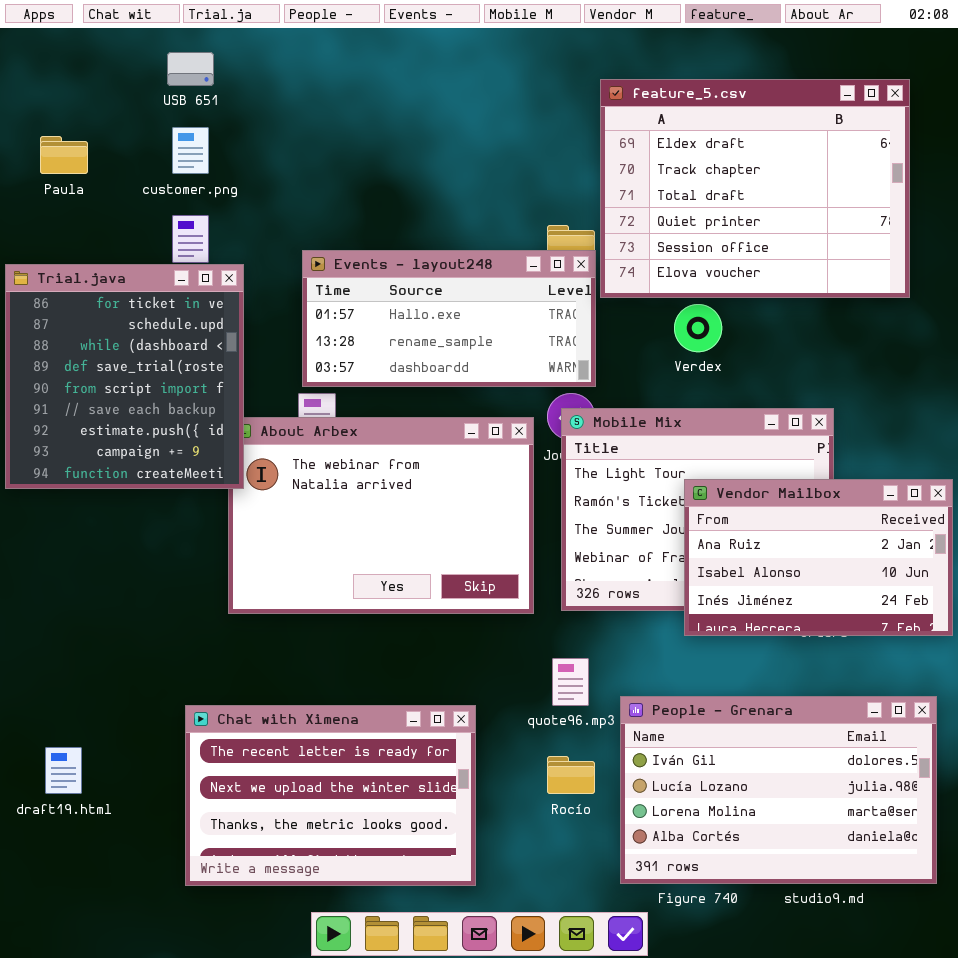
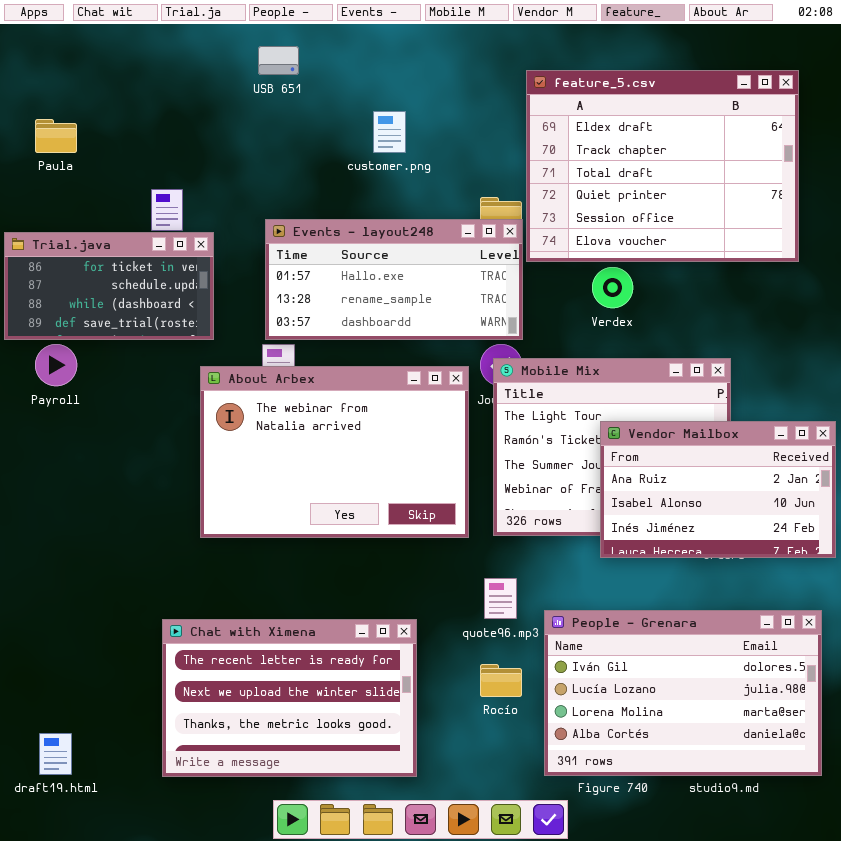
USB 651: [167,52,214,86] -> [258,46,299,75], moved
customer.png: [172,127,209,174] -> [373,111,406,153], moved
Trial.java: [5,264,244,489] -> [4,232,214,340], resized
draft19.html: [45,747,82,794] -> [39,733,72,775], moved

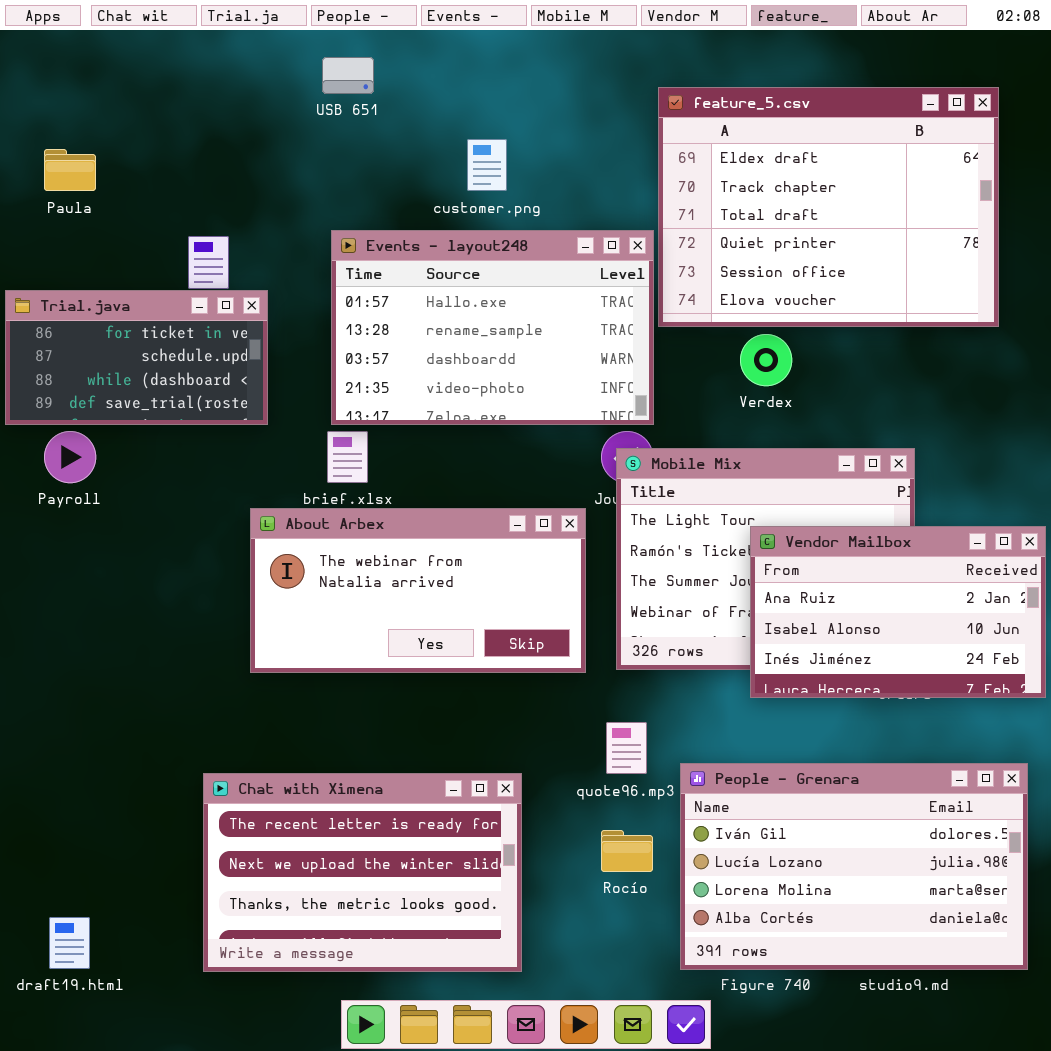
Events - layout248: [265,219,523,340] -> [331,230,654,425], resized
About Arbex: [200,366,469,538] -> [250,508,586,673], resized

